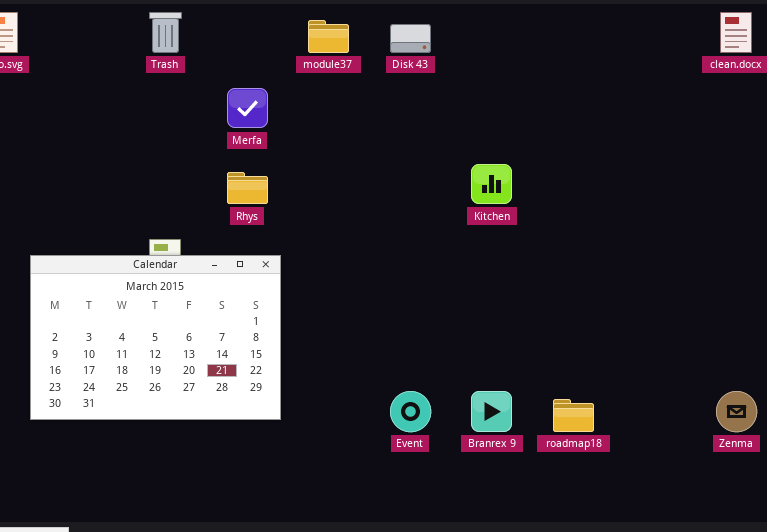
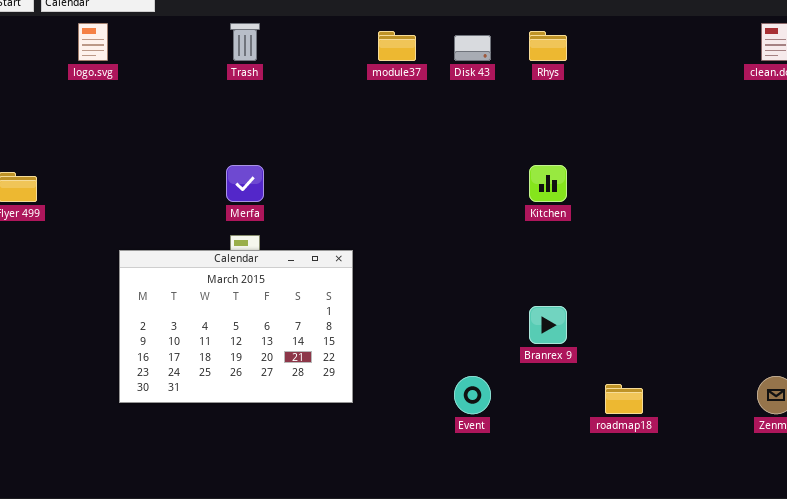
Merfa: [227,88,268,128] -> [226,165,264,202], moved
Rhys: [227,172,268,204] -> [529,31,567,61], moved
Branrex 9: [471,391,512,432] -> [529,306,567,344], moved

